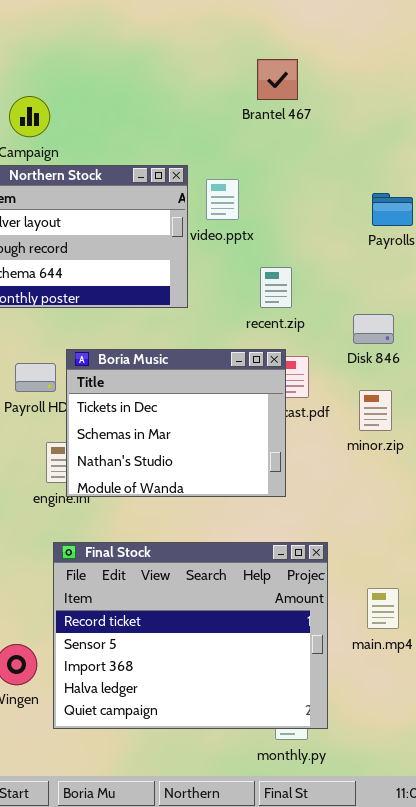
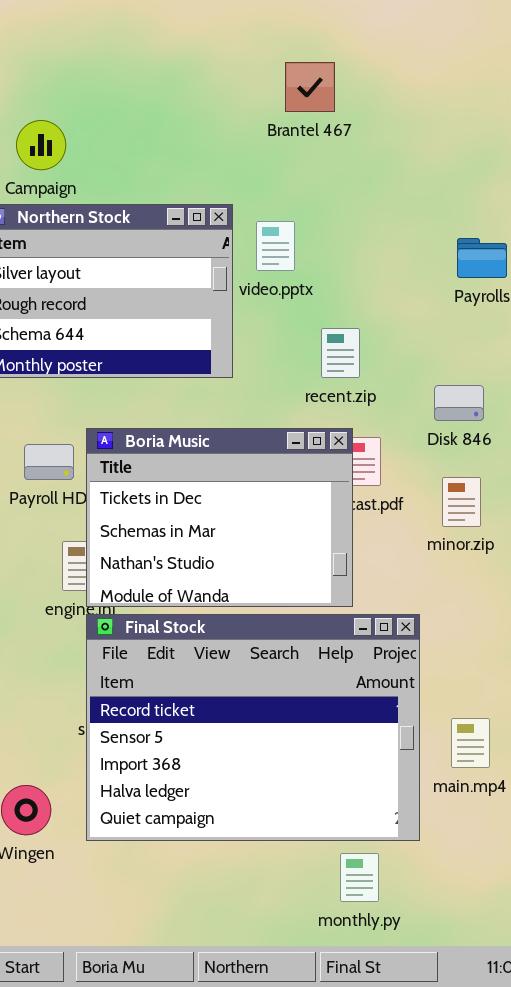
Brantel 467: [257,59,298,100] -> [285,62,335,112], moved
Final Stock: [53,542,328,729] -> [86,614,420,841], moved

